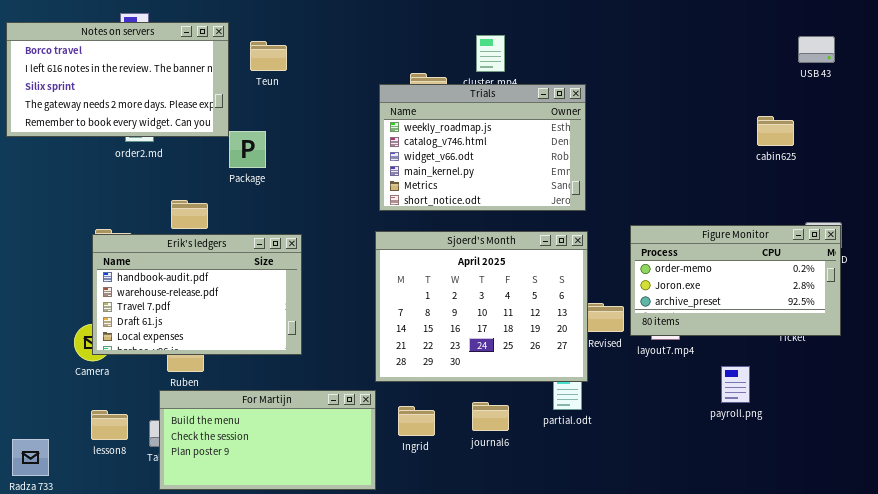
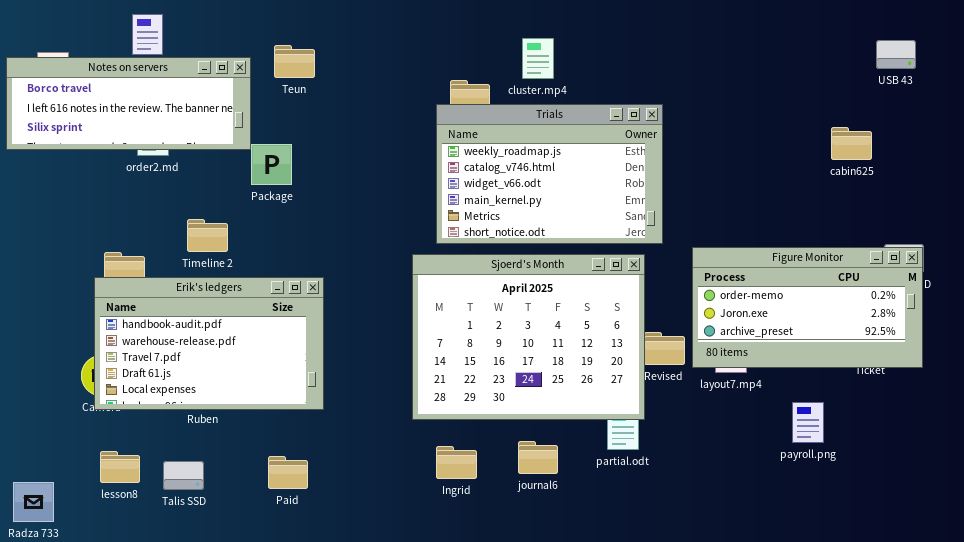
Notes on servers: [6,22,229,137] -> [6,57,251,150], resized
Trials: [379,84,586,211] -> [436,104,663,244], moved
Erik's ledgers: [92,234,302,355] -> [94,277,324,410], moved
For Martijn: [159,390,376,490] -> none, closed

